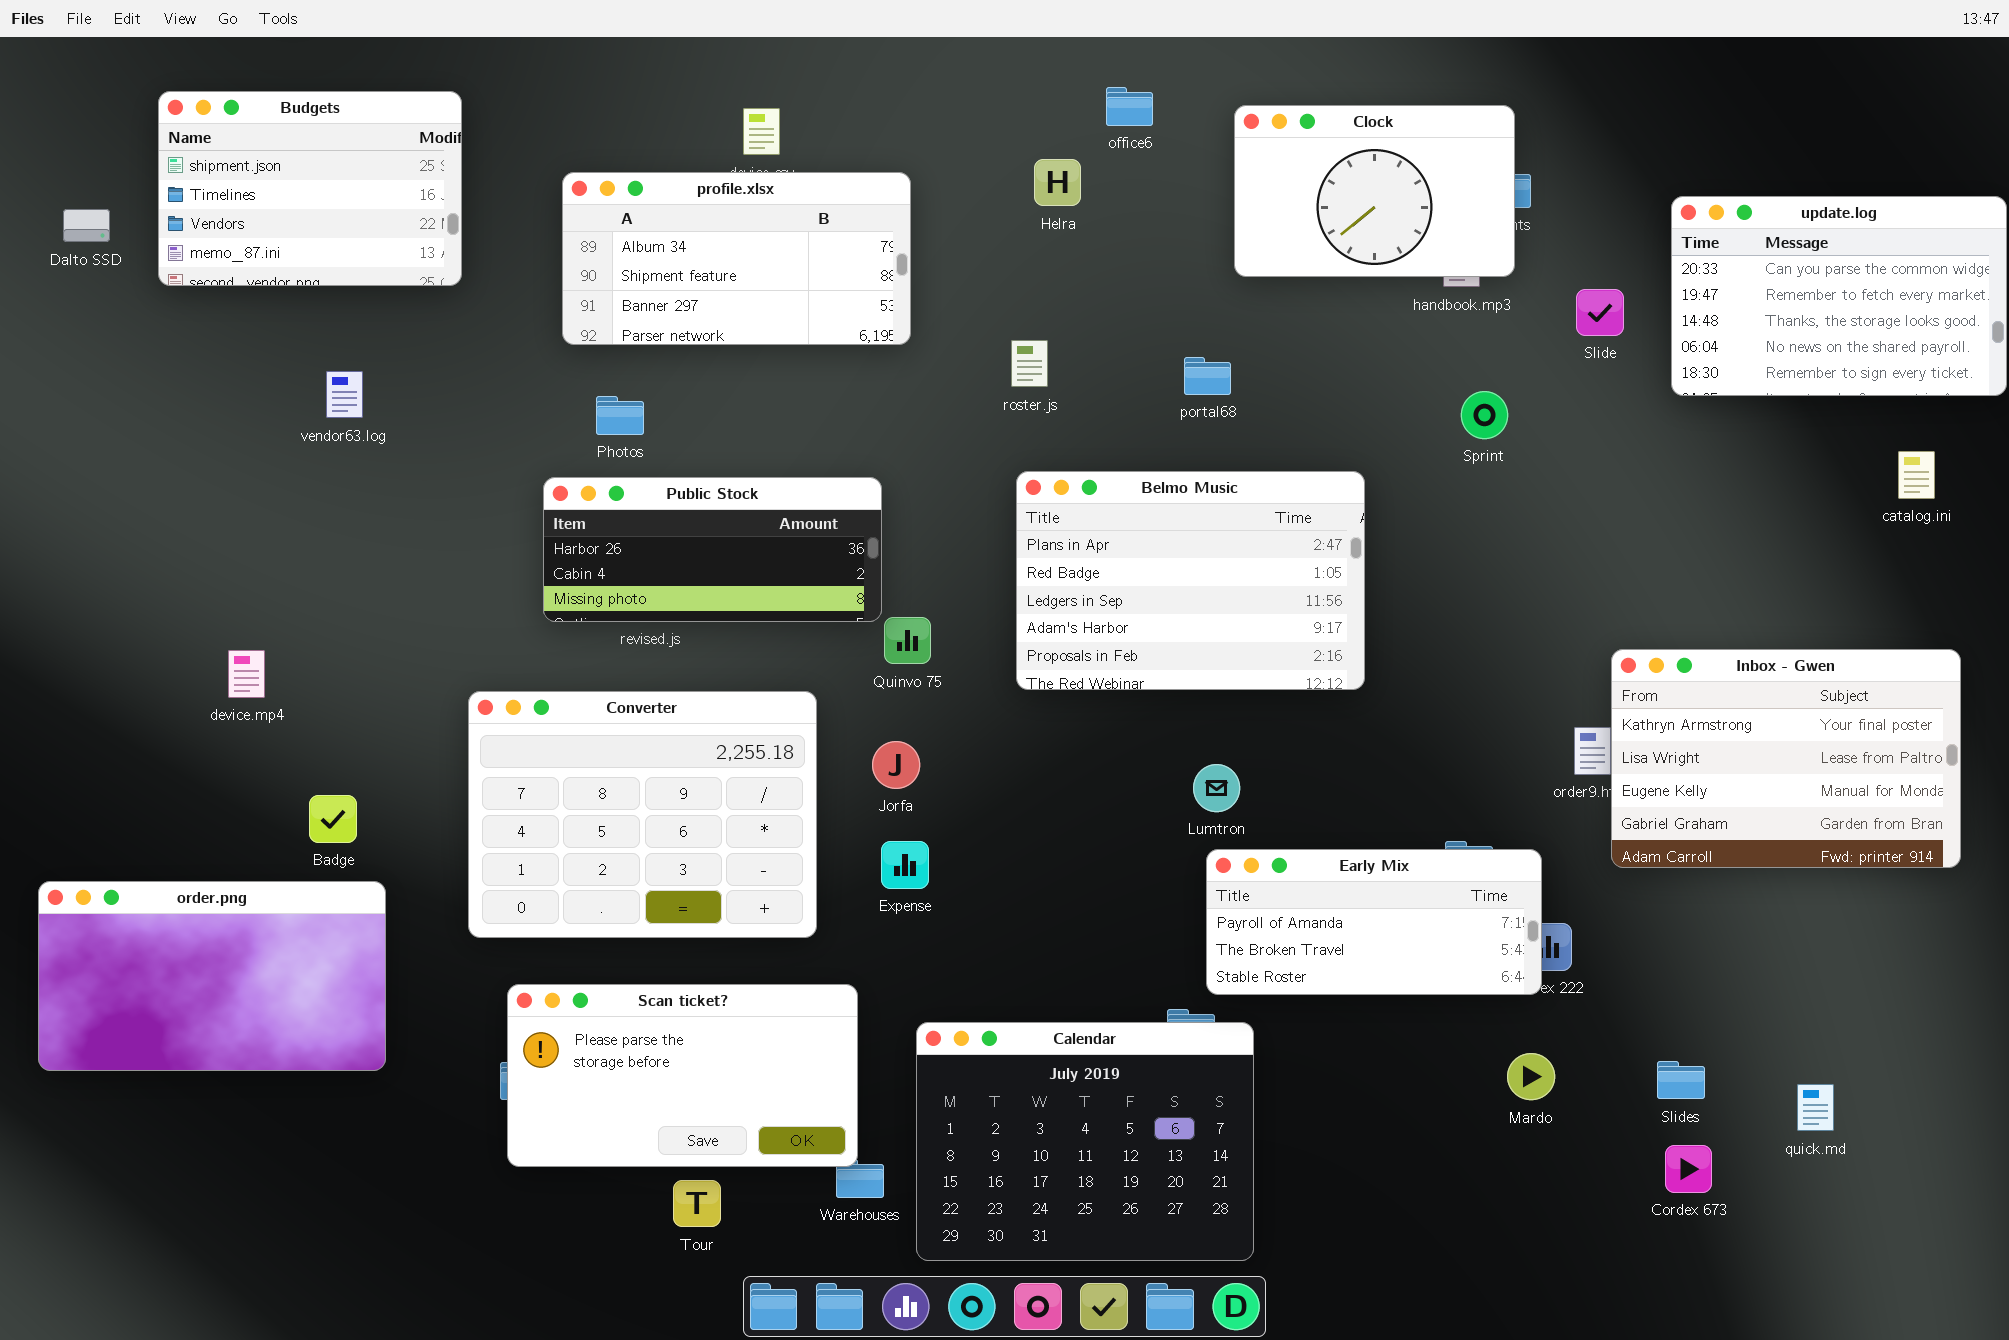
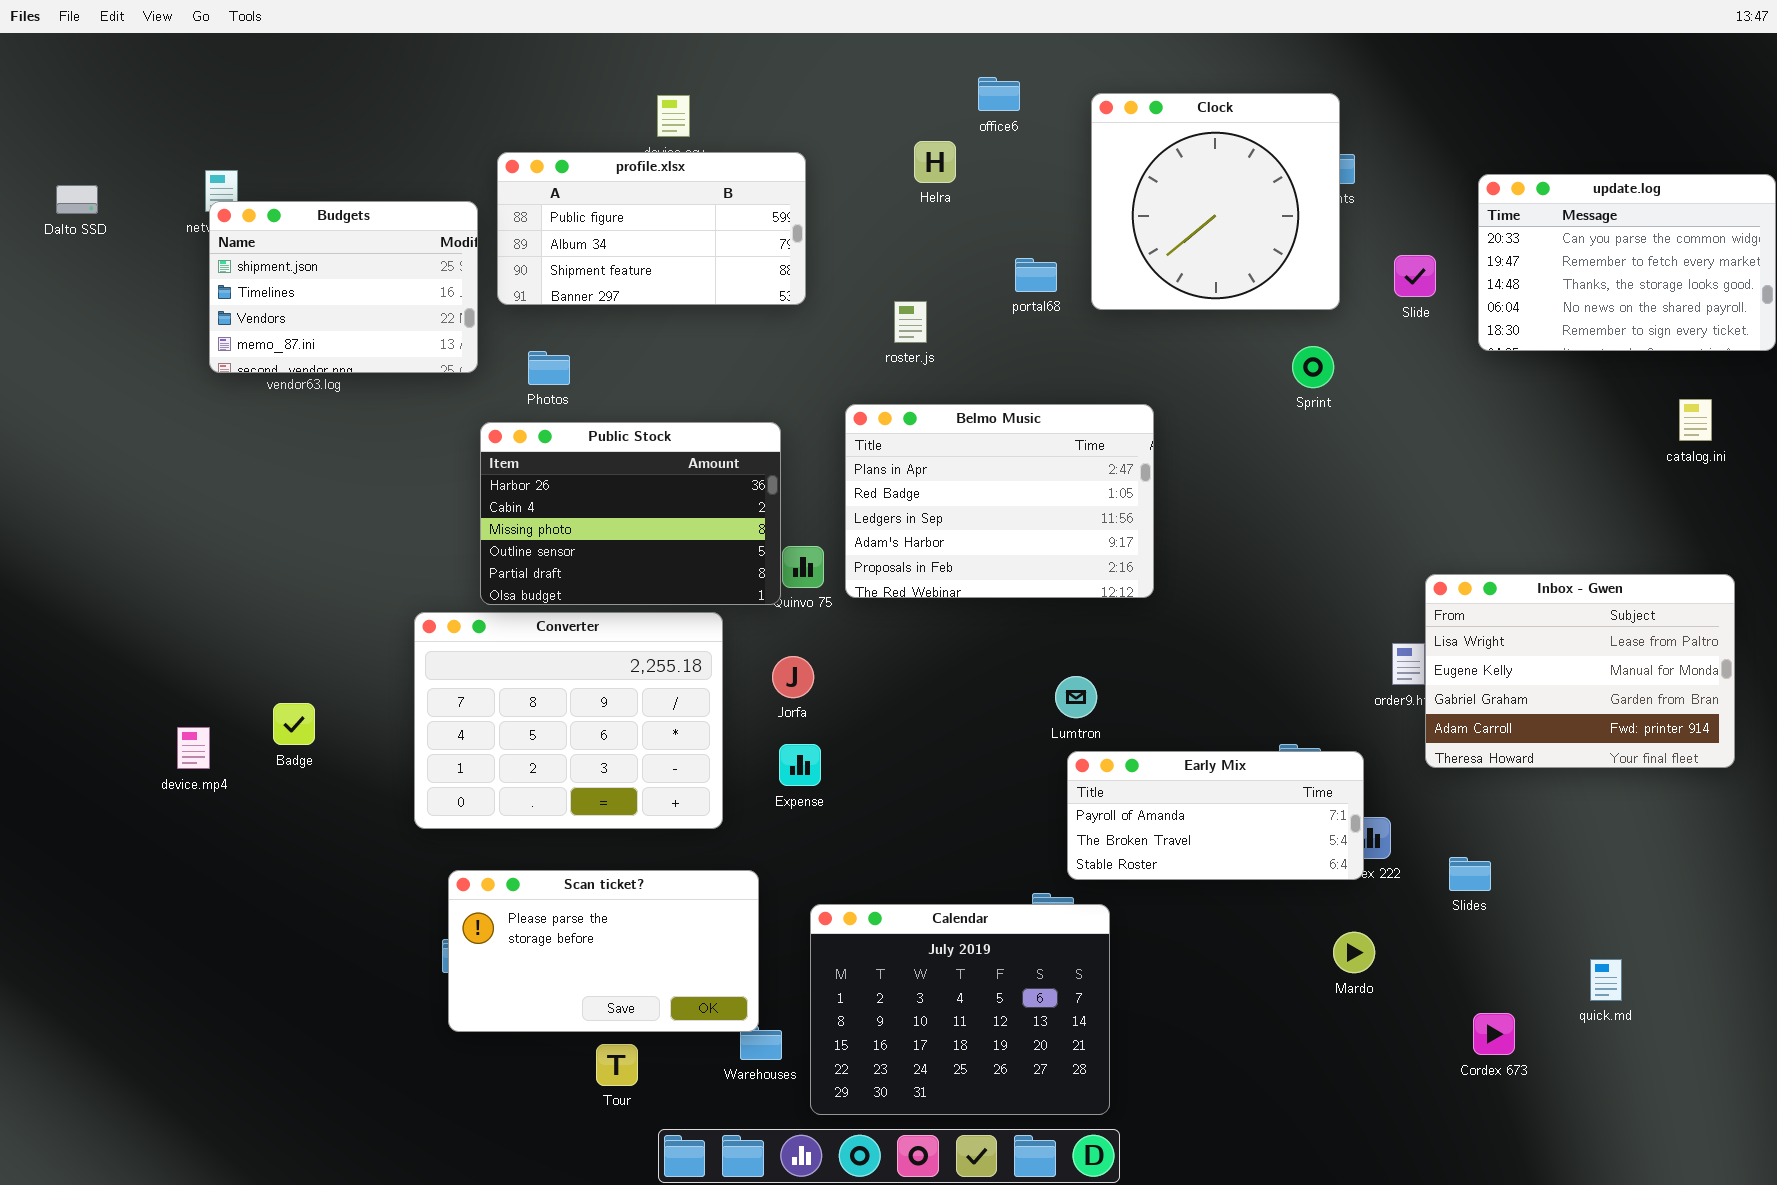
Budgets: [158,91,462,286] -> [209,201,478,373], moved
Clock: [1234,105,1515,277] -> [1091,93,1340,310], resized
profile.xlsx: [562,172,911,345] -> [497,152,806,305], scrolled up 1 row
portal68: [1184,357,1231,395] -> [1015,258,1057,292], moved
Belmo Music: [1016,471,1365,690] -> [845,404,1154,598], moved
Public Stock: [543,477,882,622] -> [480,422,781,605], resized
Inbox - Gwen: [1611,649,1961,868] -> [1425,574,1735,768], scrolled down 1 row
device.mp4: [228,650,265,698] -> [177,727,210,769], moved
order.png: [38,881,386,1071] -> none, closed
Slides: [1657,1061,1705,1099] -> [1449,857,1491,891], moved

